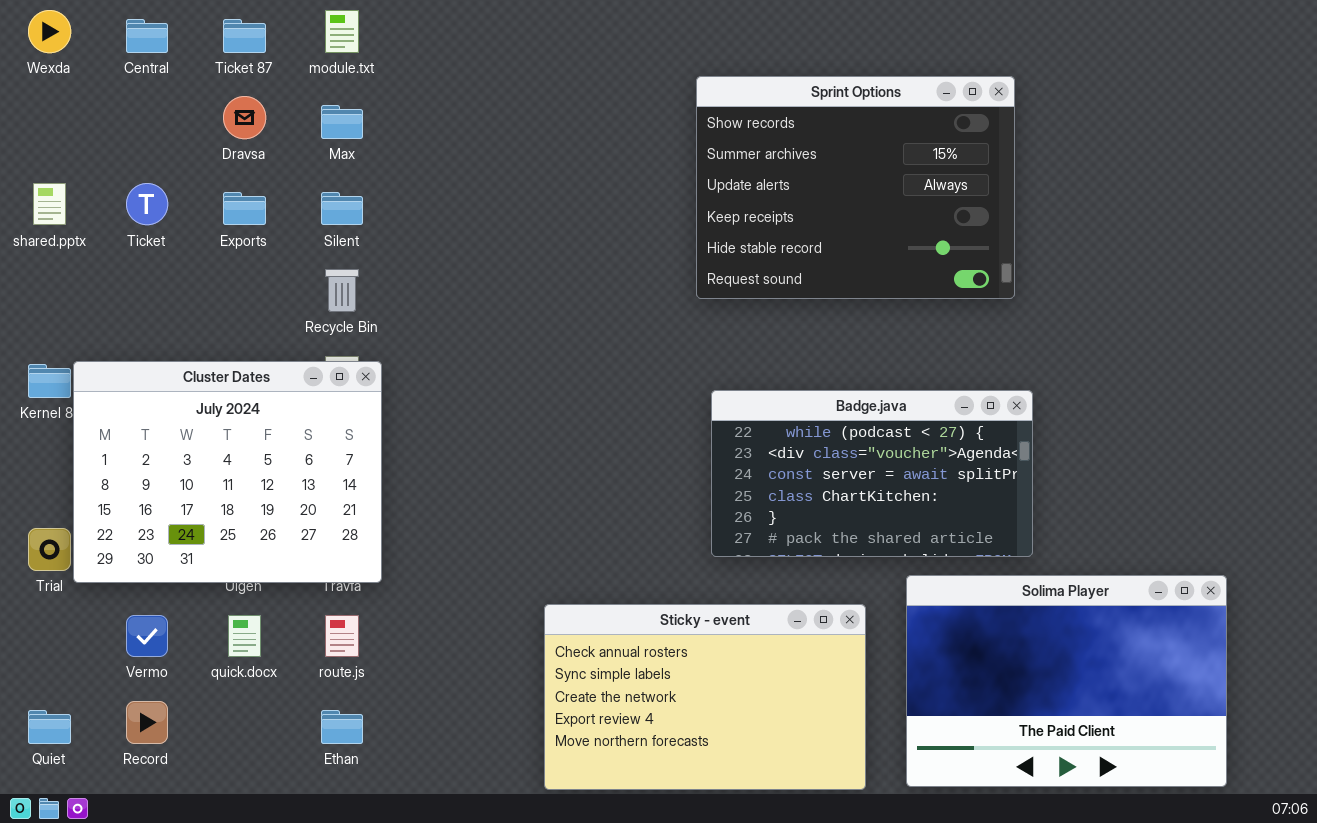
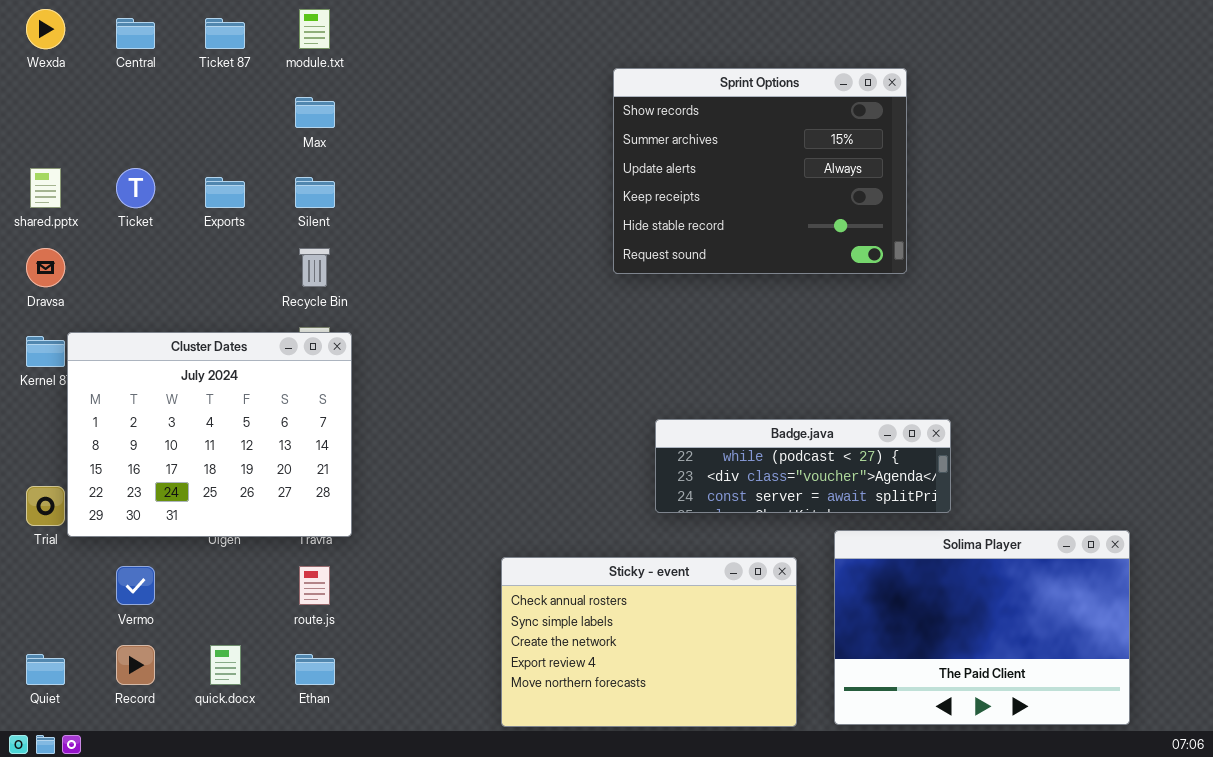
Sprint Options: [696,76,1015,299] -> [613,68,907,274], moved
Dravsa: [223,96,266,139] -> [26,248,65,287], moved
Badge.java: [711,390,1033,557] -> [655,419,951,513], resized
quick.docx: [228,615,261,657] -> [210,645,241,685], moved

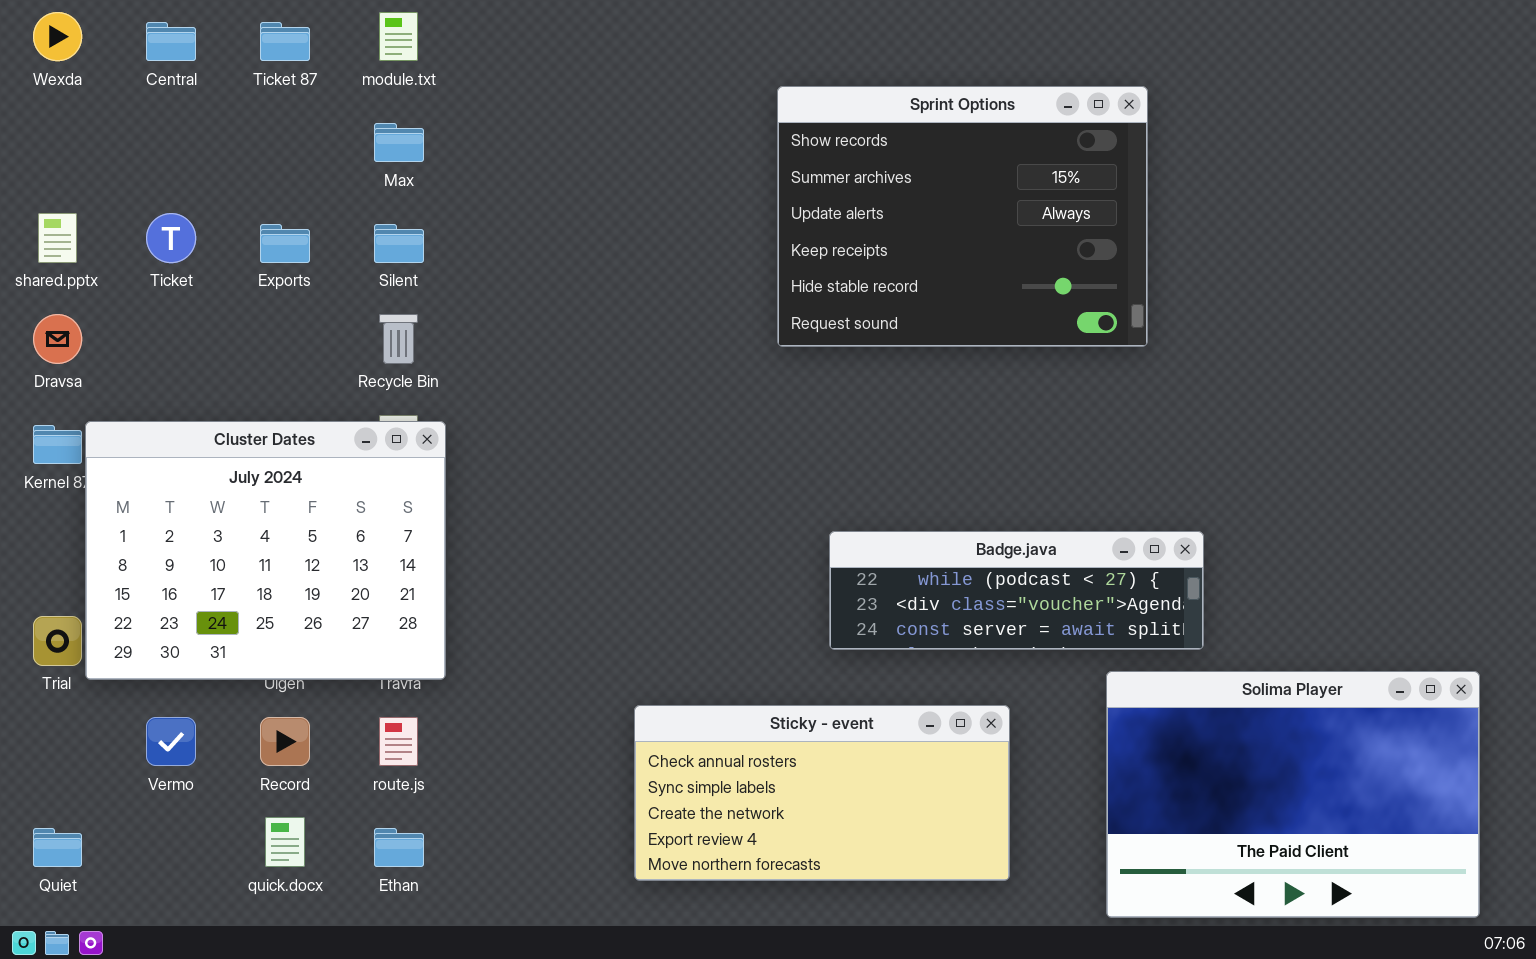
Solima Player: [834,530,1130,725] -> [1106,671,1480,918], moved
Sticky - event: [501,557,797,727] -> [634,705,1010,881], resized
Record: [116,645,155,685] -> [260,717,310,766], moved

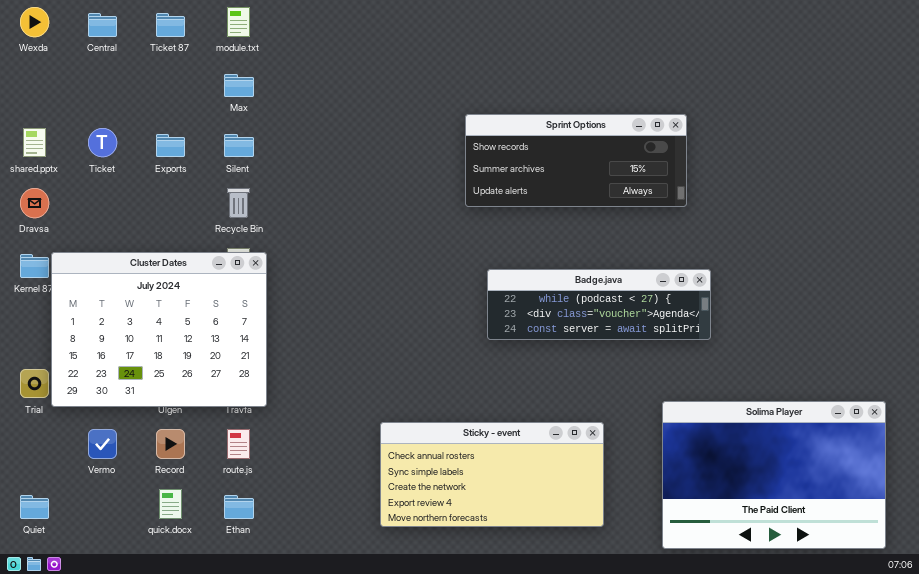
Sprint Options: [777,86,1148,347] -> [465,114,687,207], resized
Badge.java: [829,531,1204,650] -> [487,269,711,340], moved

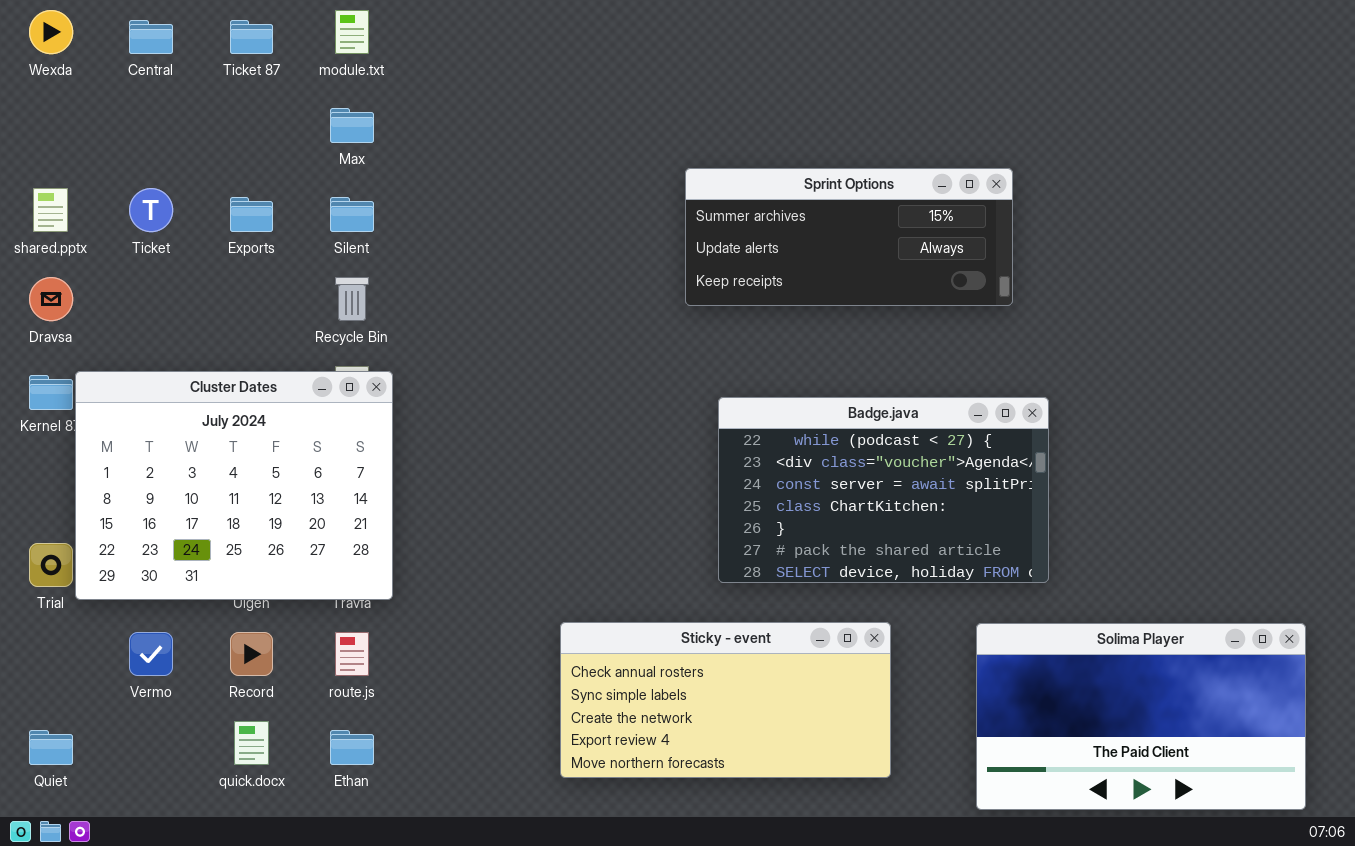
Sprint Options: [465,114,687,207] -> [685,168,1013,306], scrolled down 1 row
Badge.java: [487,269,711,340] -> [718,397,1049,583], resized
Solima Player: [662,401,886,549] -> [976,623,1306,810], resized

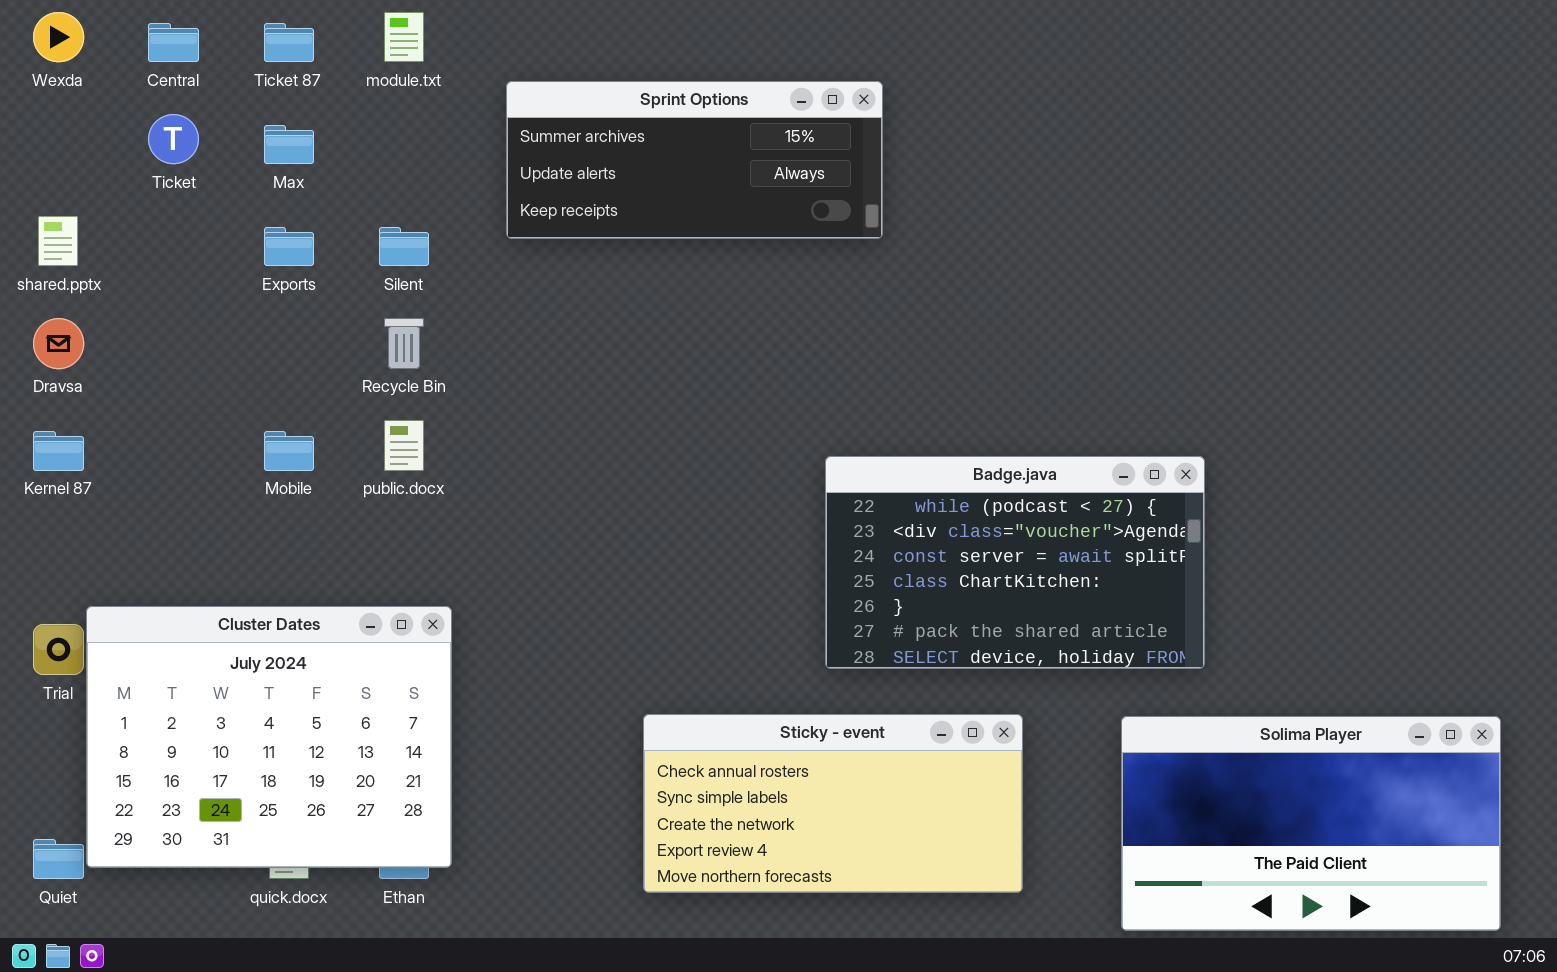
Max: [330,108,374,143] -> [264,125,314,164], moved
Sprint Options: [685,168,1013,306] -> [506,81,883,239], moved
Ticket: [129,188,173,232] -> [148,114,199,164], moved
Cluster Dates: [75,371,393,600] -> [86,606,452,868], moved

